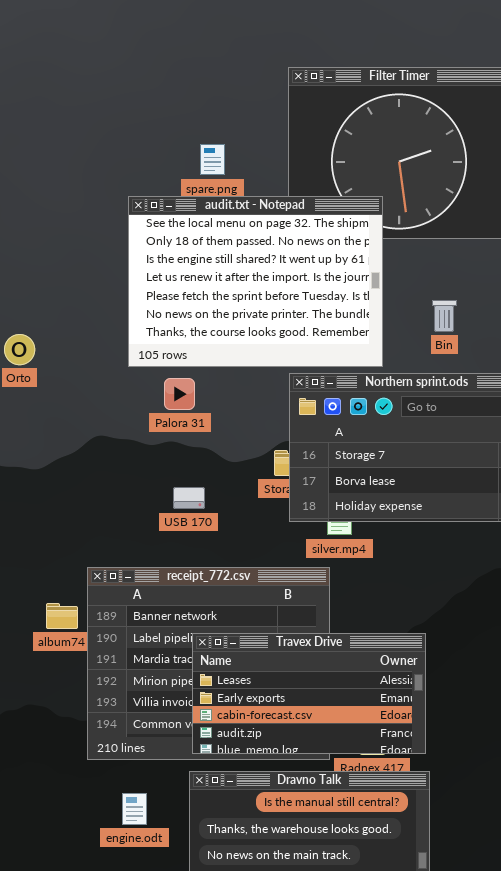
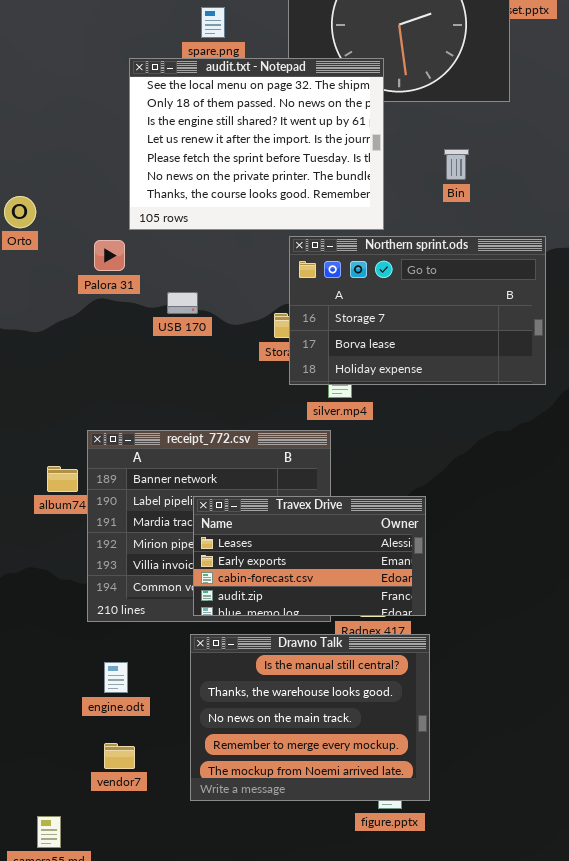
Bin: [432,300,457,332] -> [444,149,469,180], moved
Palora 31: [164,378,195,410] -> [94,240,125,271], moved
USB 170: [173,487,205,509] -> [167,292,198,314], moved
engine.odt: [122,793,147,825] -> [104,662,128,693], moved

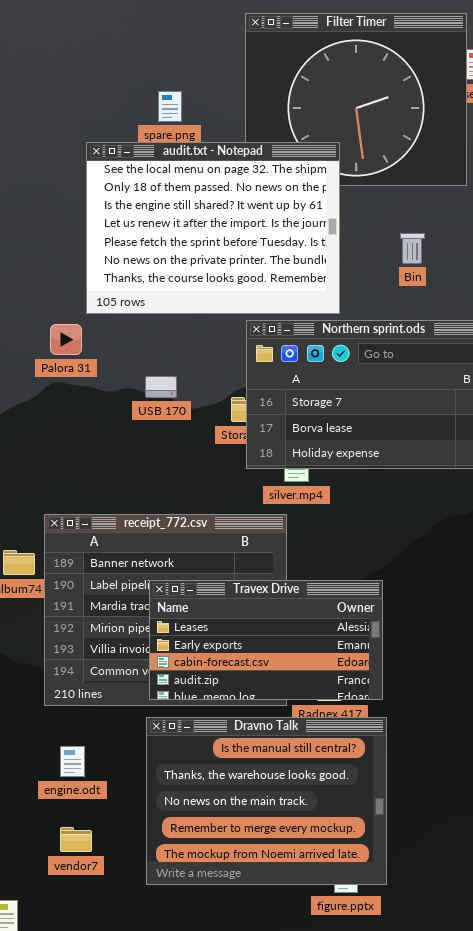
USB 170: [167,292,198,314] -> [145,376,177,398], moved

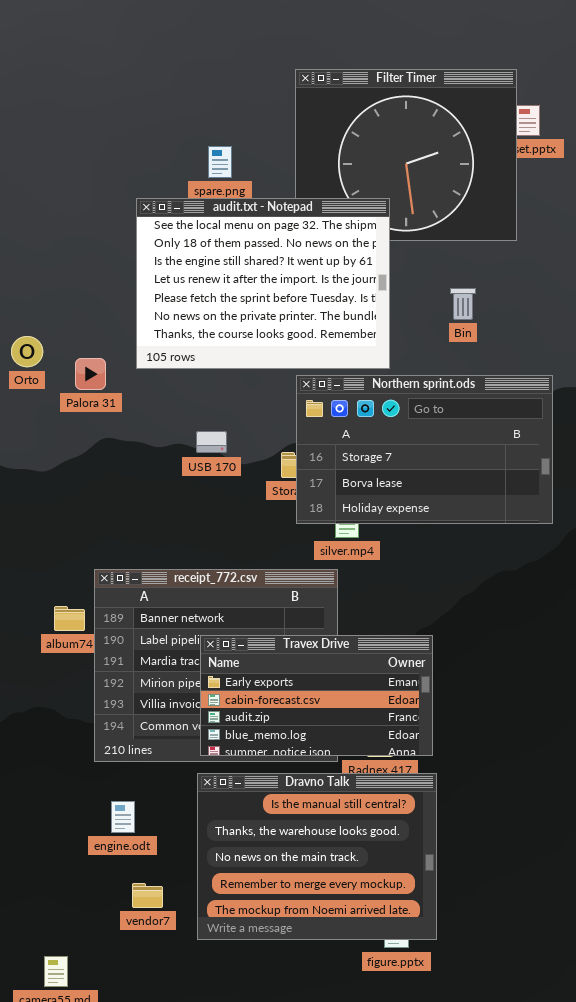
Palora 31: [50,324,82,355] -> [75,358,106,390], moved
Travex Drive: [149,580,383,700] -> [200,635,433,756], scrolled down 1 row
vendor7: [60,827,92,852] -> [132,883,163,908], moved

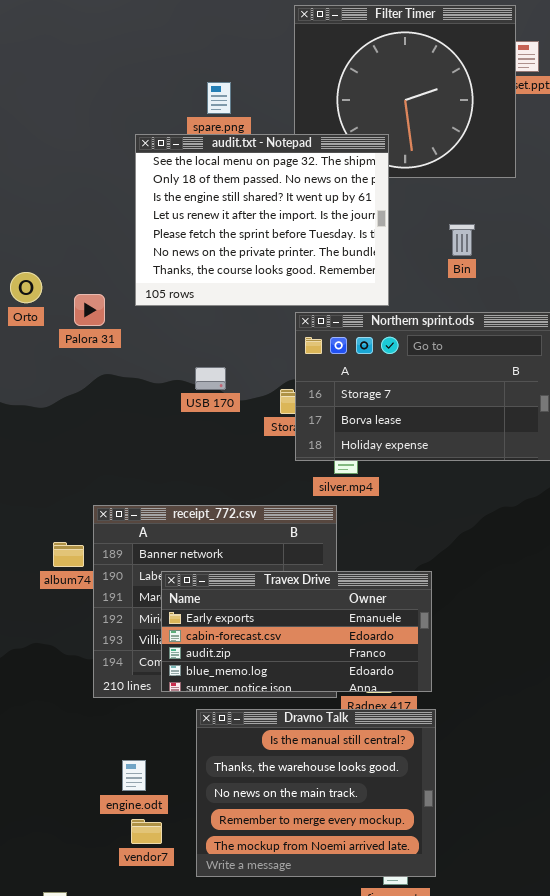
Travex Drive: [200,635,433,756] -> [161,571,432,692], resized
engine.odt: [111,801,135,833] -> [122,760,146,791], moved

